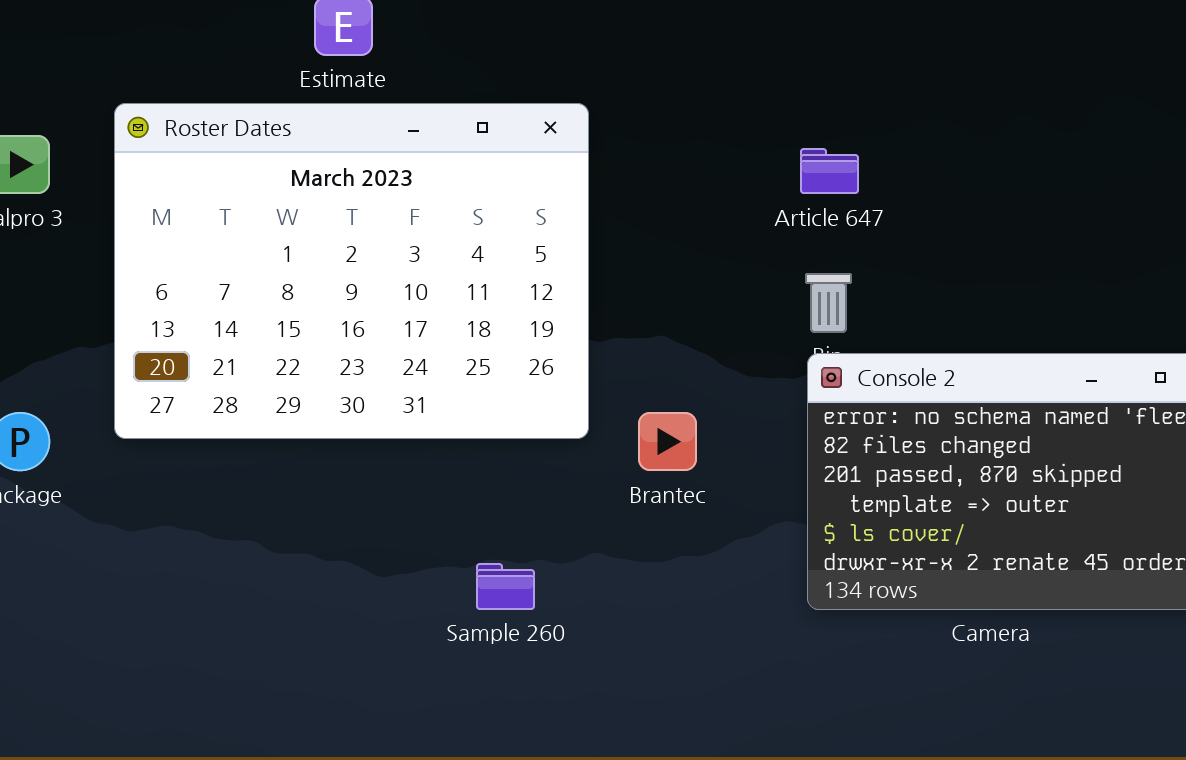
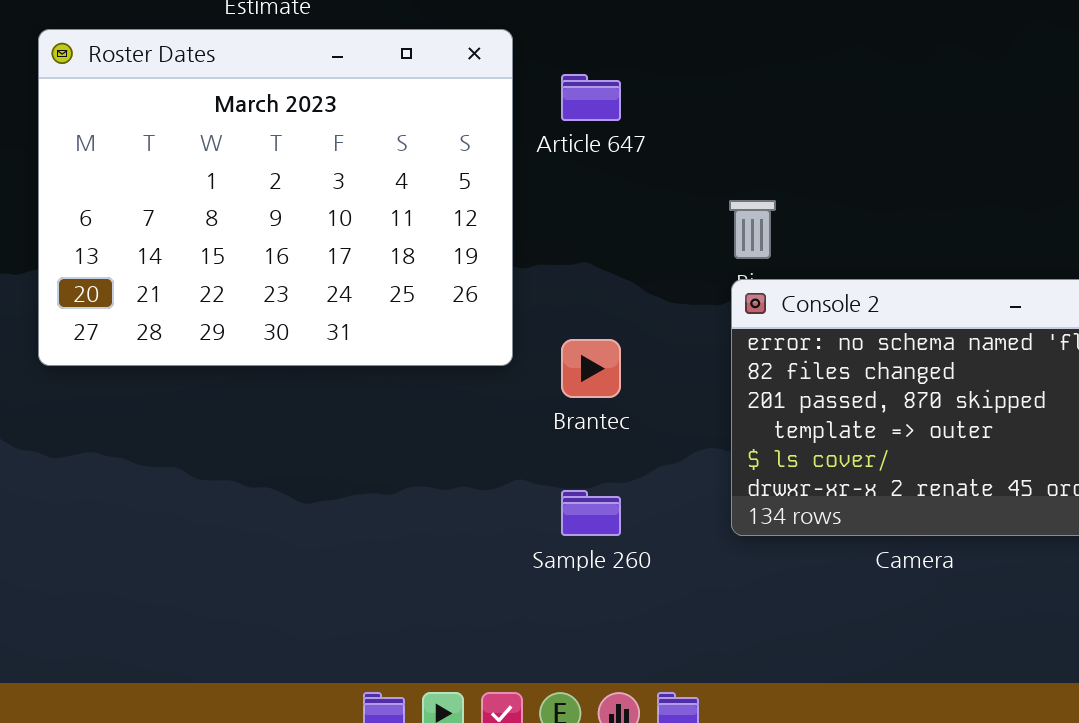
Article 647: [800,148,859,194] -> [561,74,621,121], moved
Sample 260: [476,563,535,610] -> [561,490,621,536], moved

